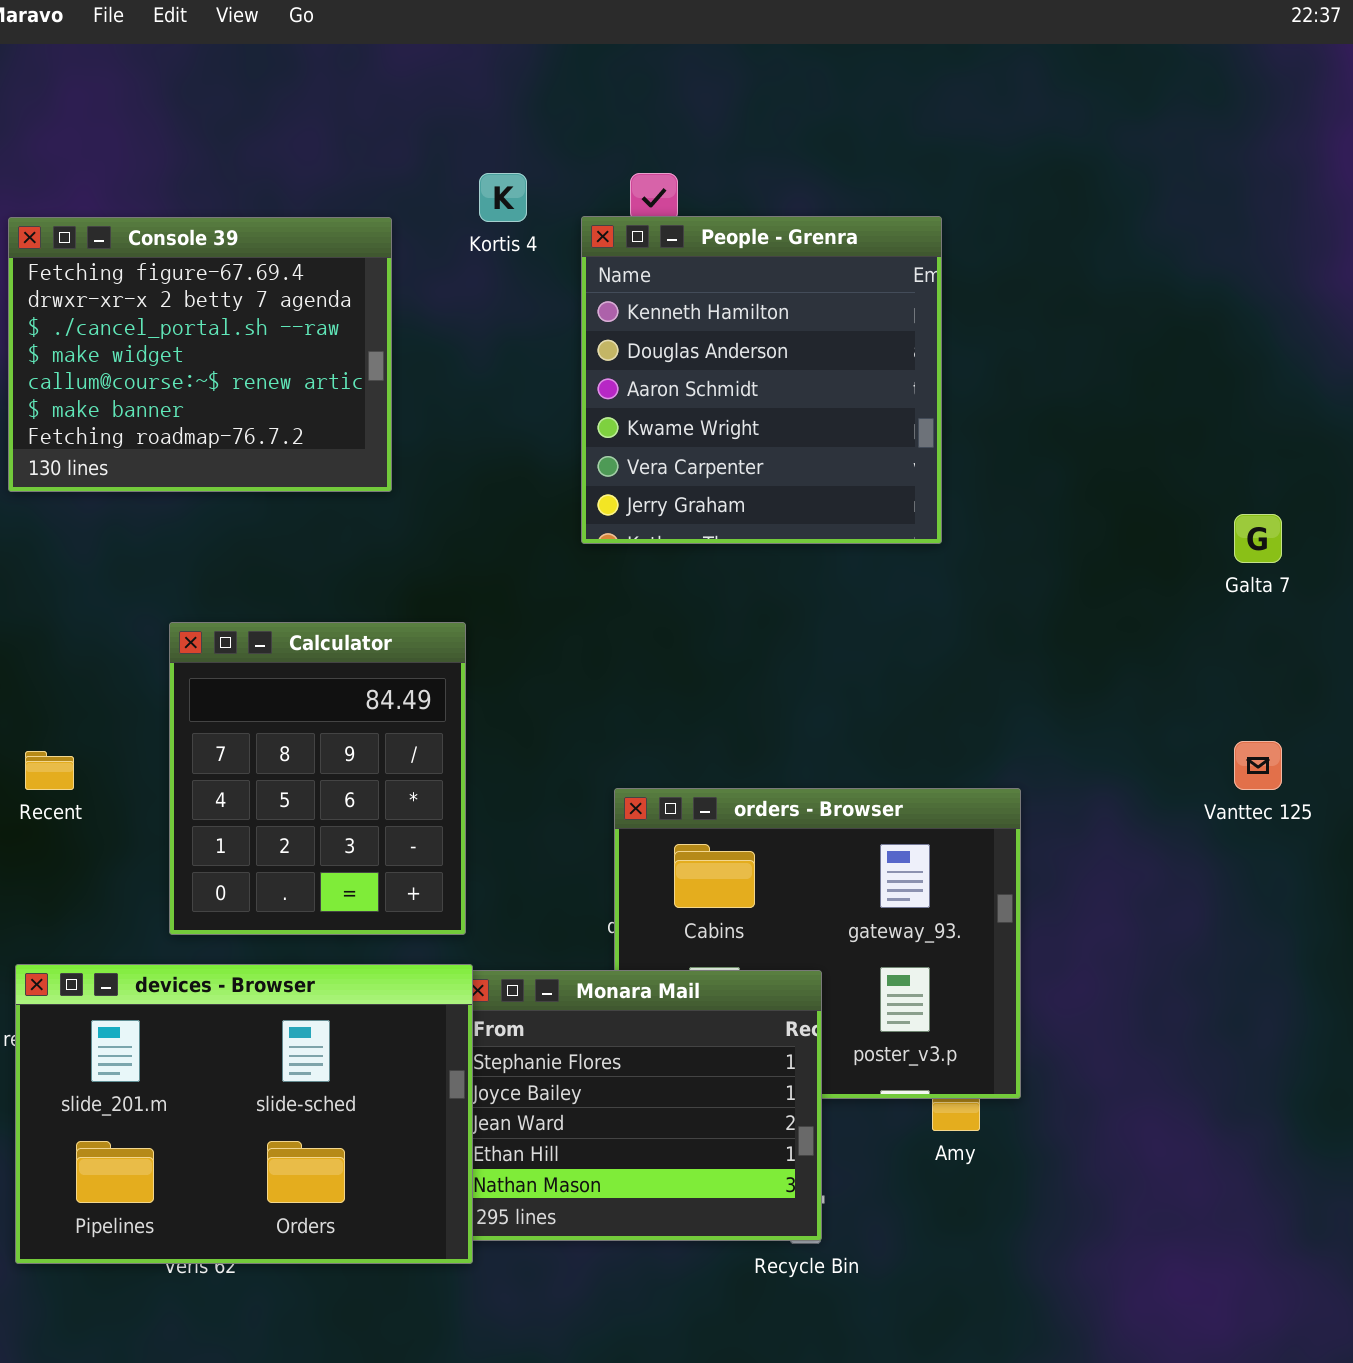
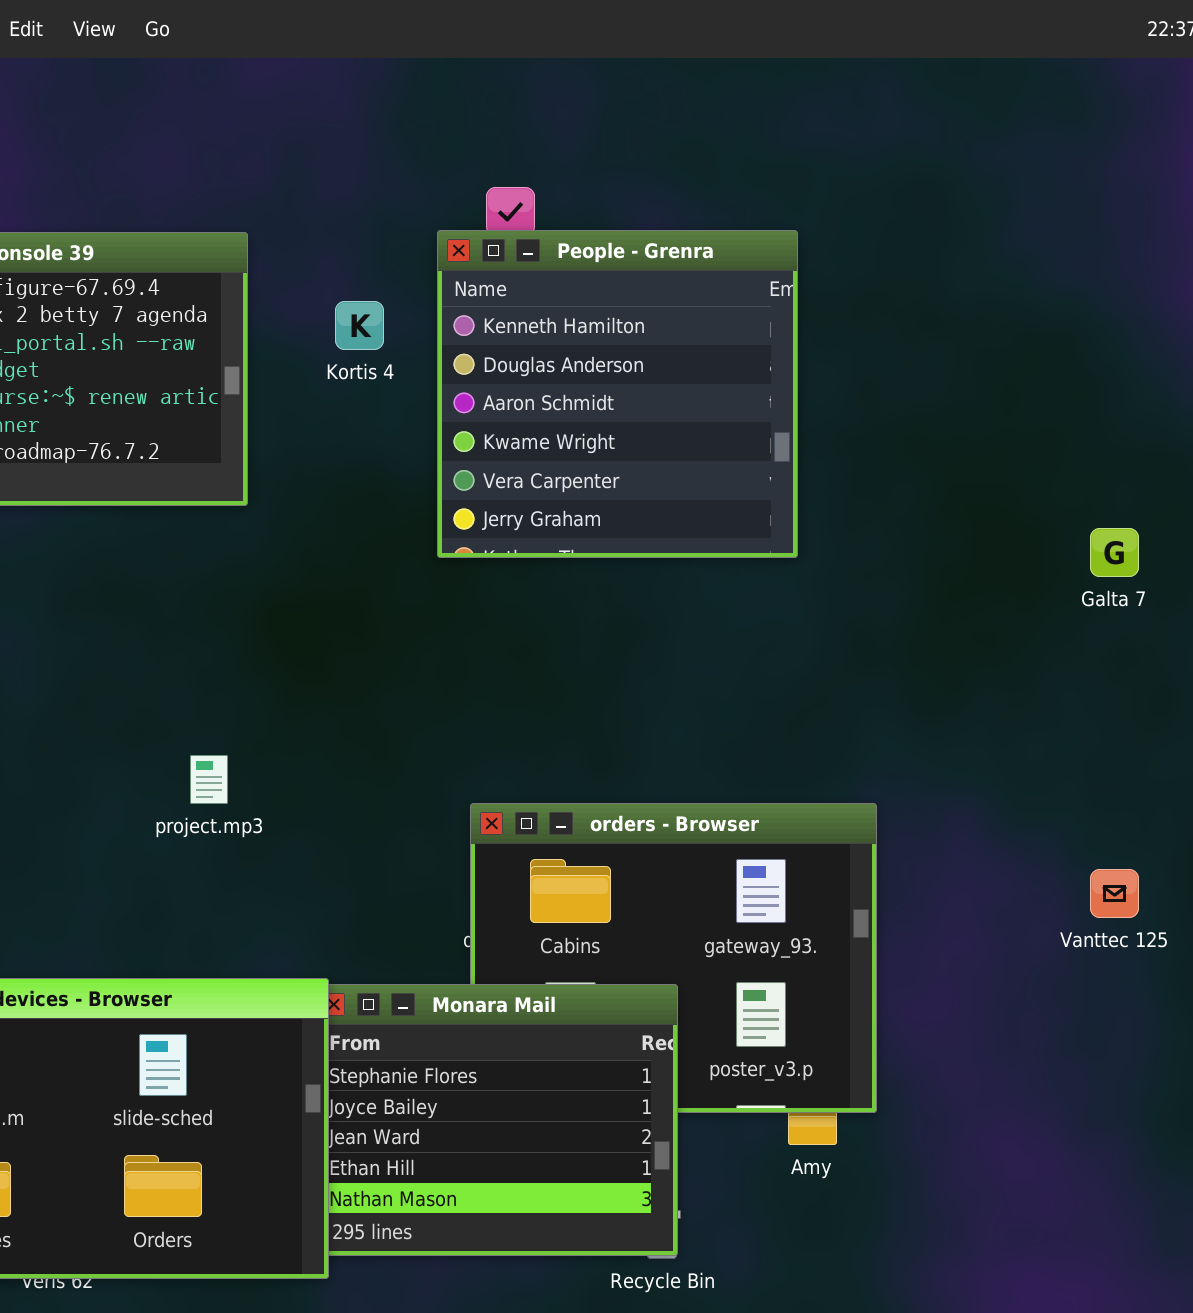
Kortis 4: [479,173,527,222] -> [335,301,384,350], moved
Calculator: [169,622,466,935] -> none, closed
Vanttec 125: [1234,741,1282,790] -> [1090,869,1139,918], moved

